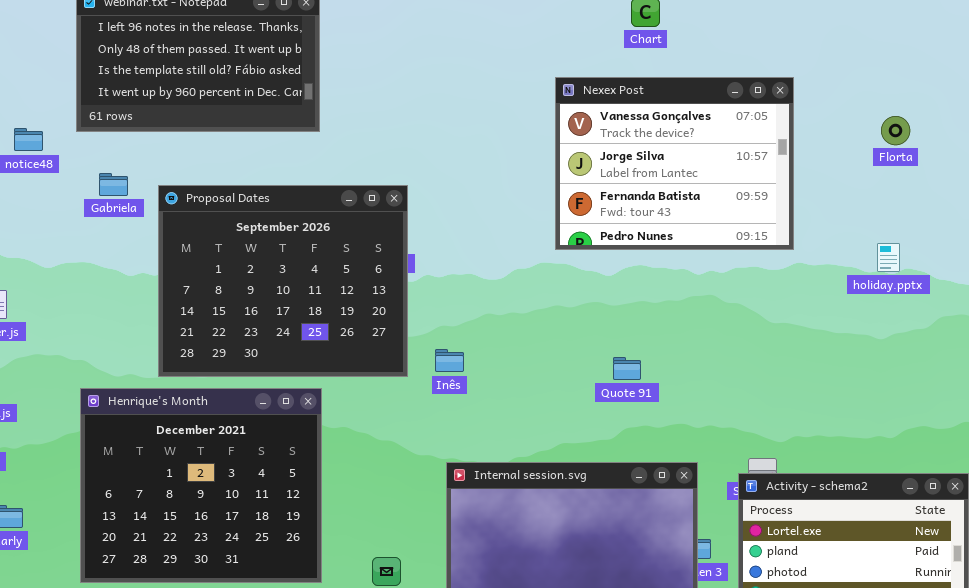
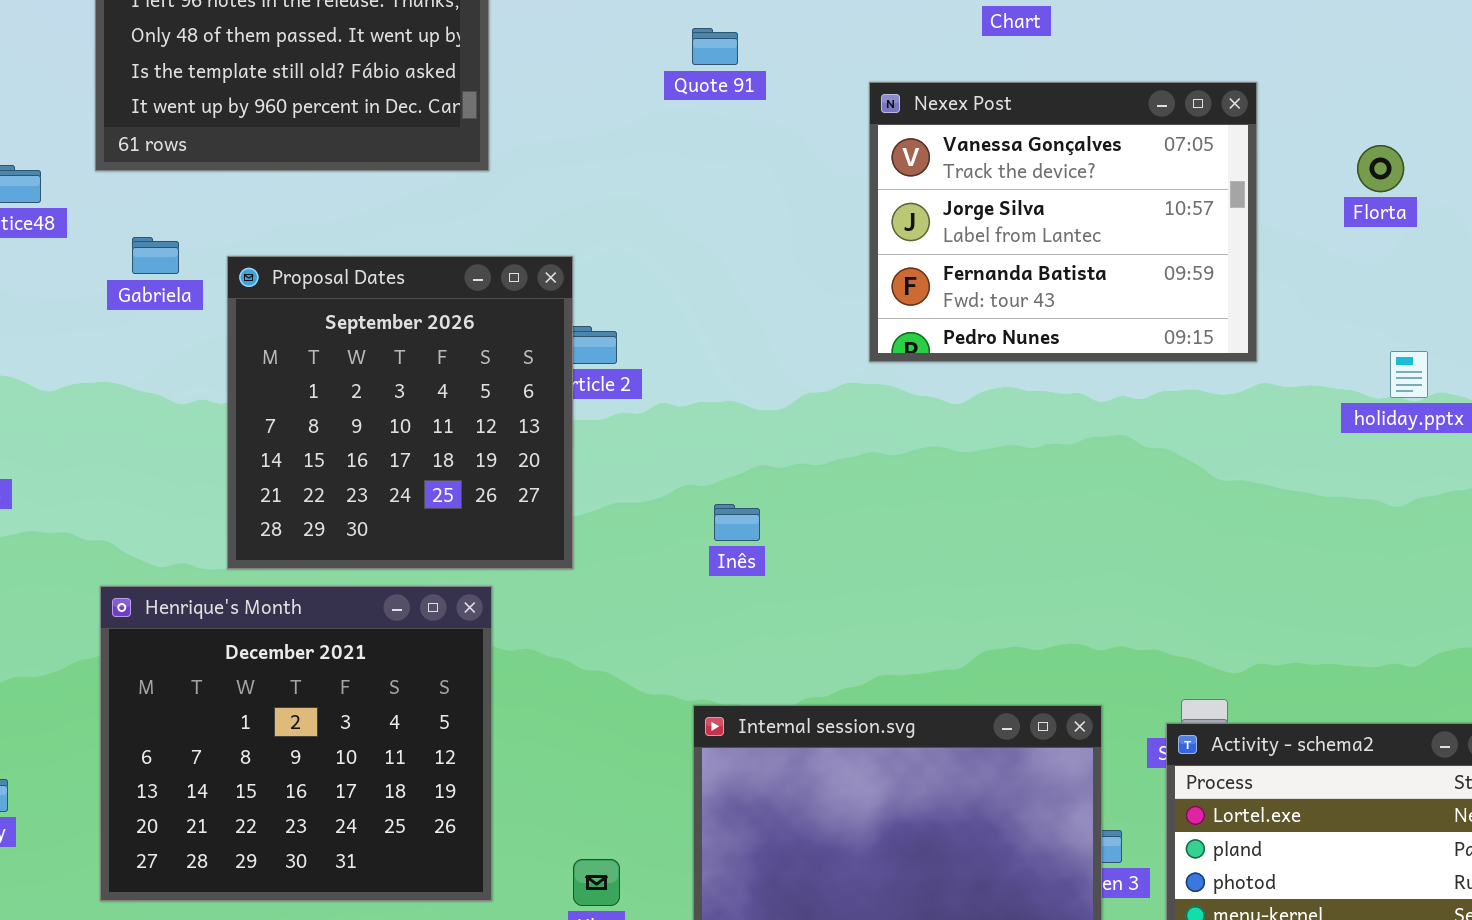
Florta: [881,116,910,145] -> [1357,145,1404,192], moved
Proposal Dates: [158,185,408,377] -> [227,256,573,569], resized
Inês: [435,349,464,372] -> [714,504,760,541], moved
Quote 91: [613,357,641,380] -> [692,28,738,65], moved

